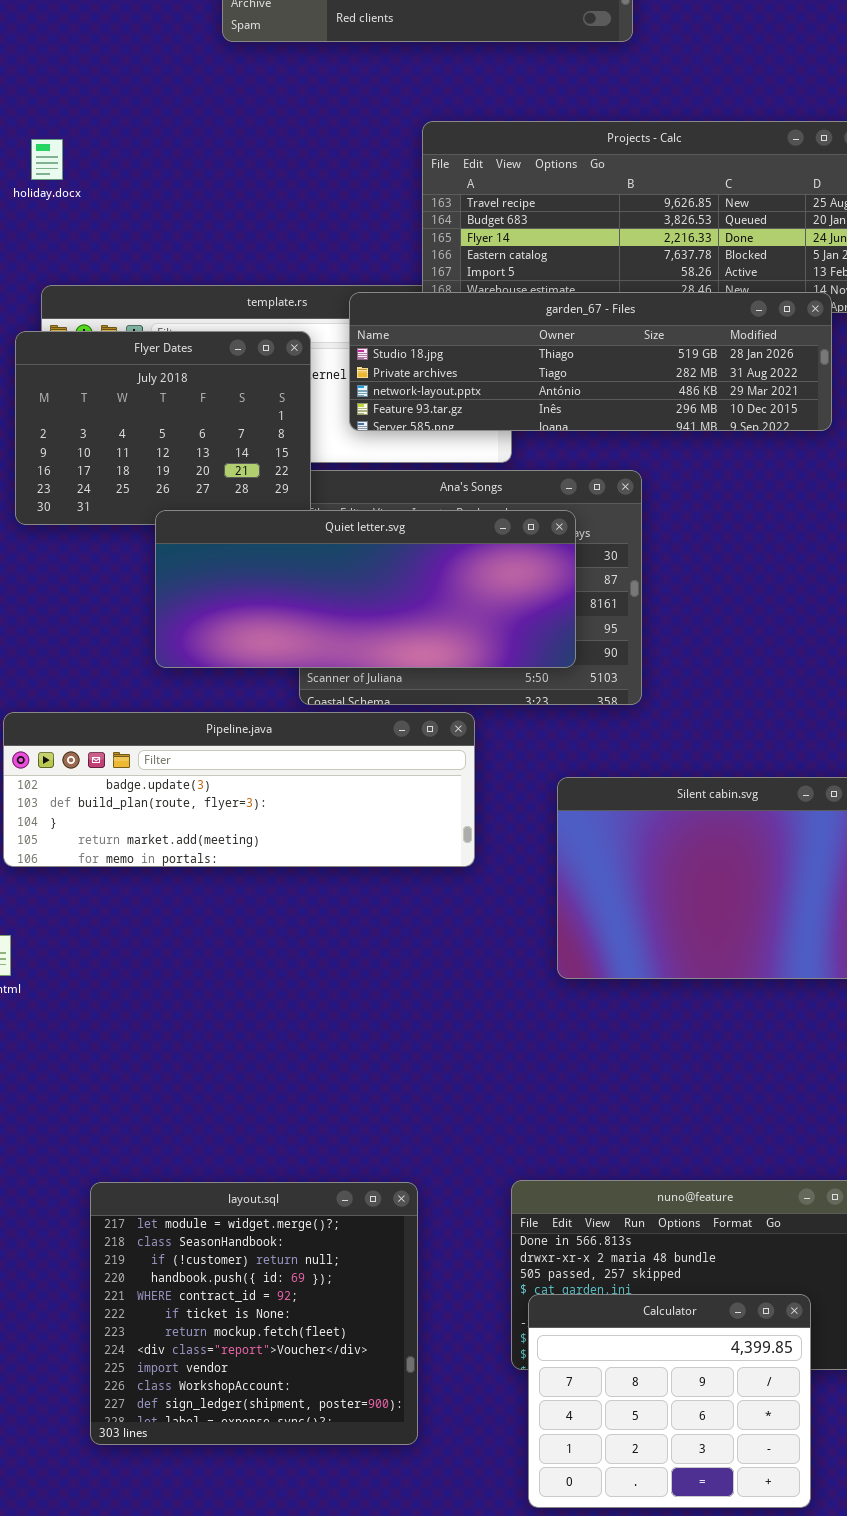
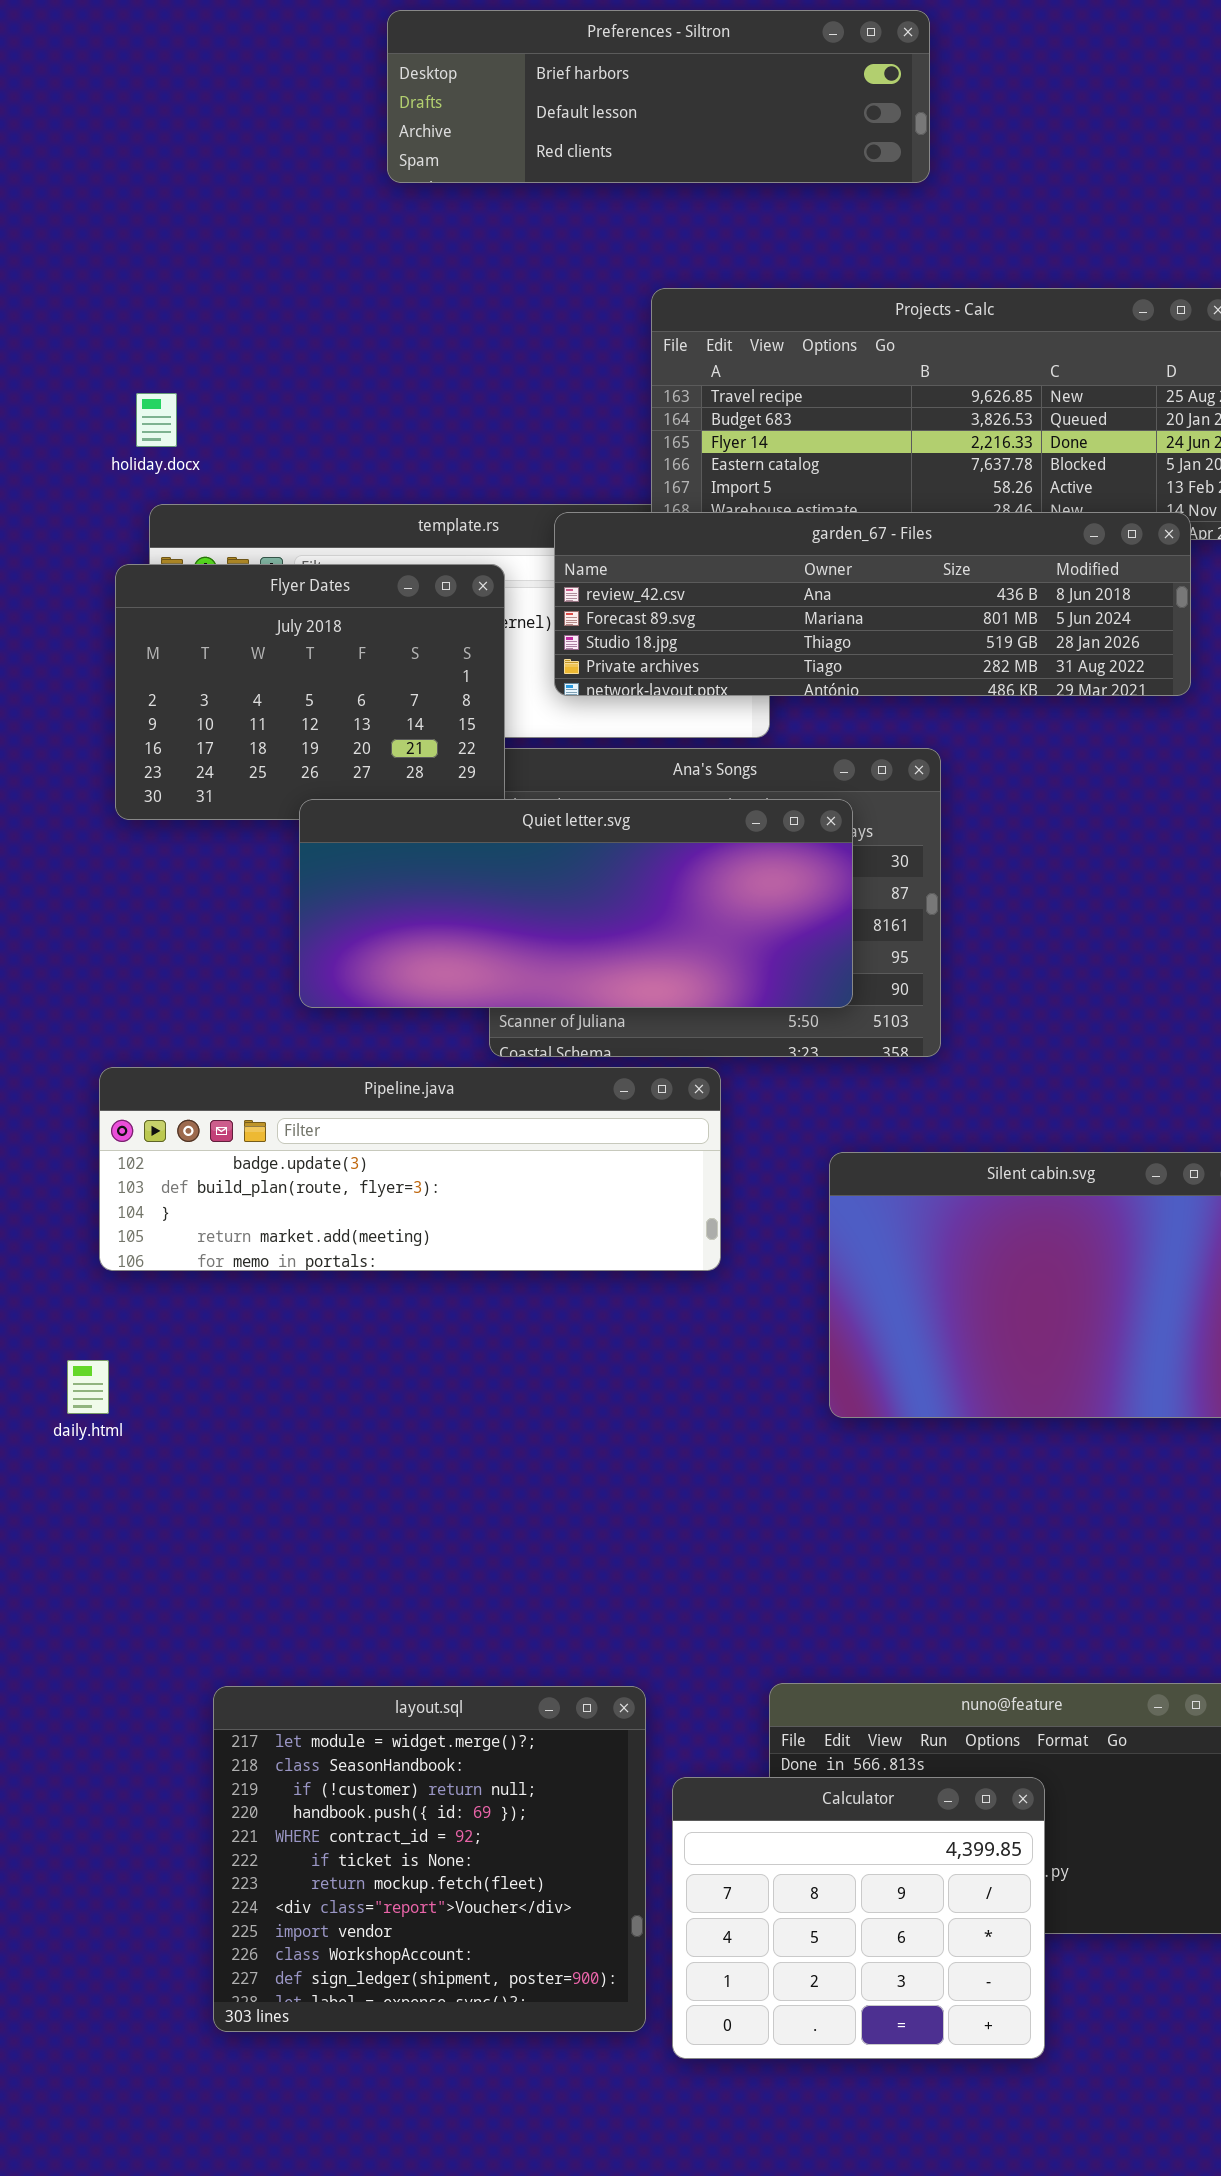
holiday.docx: [31,139,63,180] -> [136,393,177,447], moved
garden_67 - Files: [349,292,832,431] -> [554,512,1191,696], scrolled up 2 rows
Calculator: [528,1294,811,1508] -> [672,1777,1045,2059], moved

